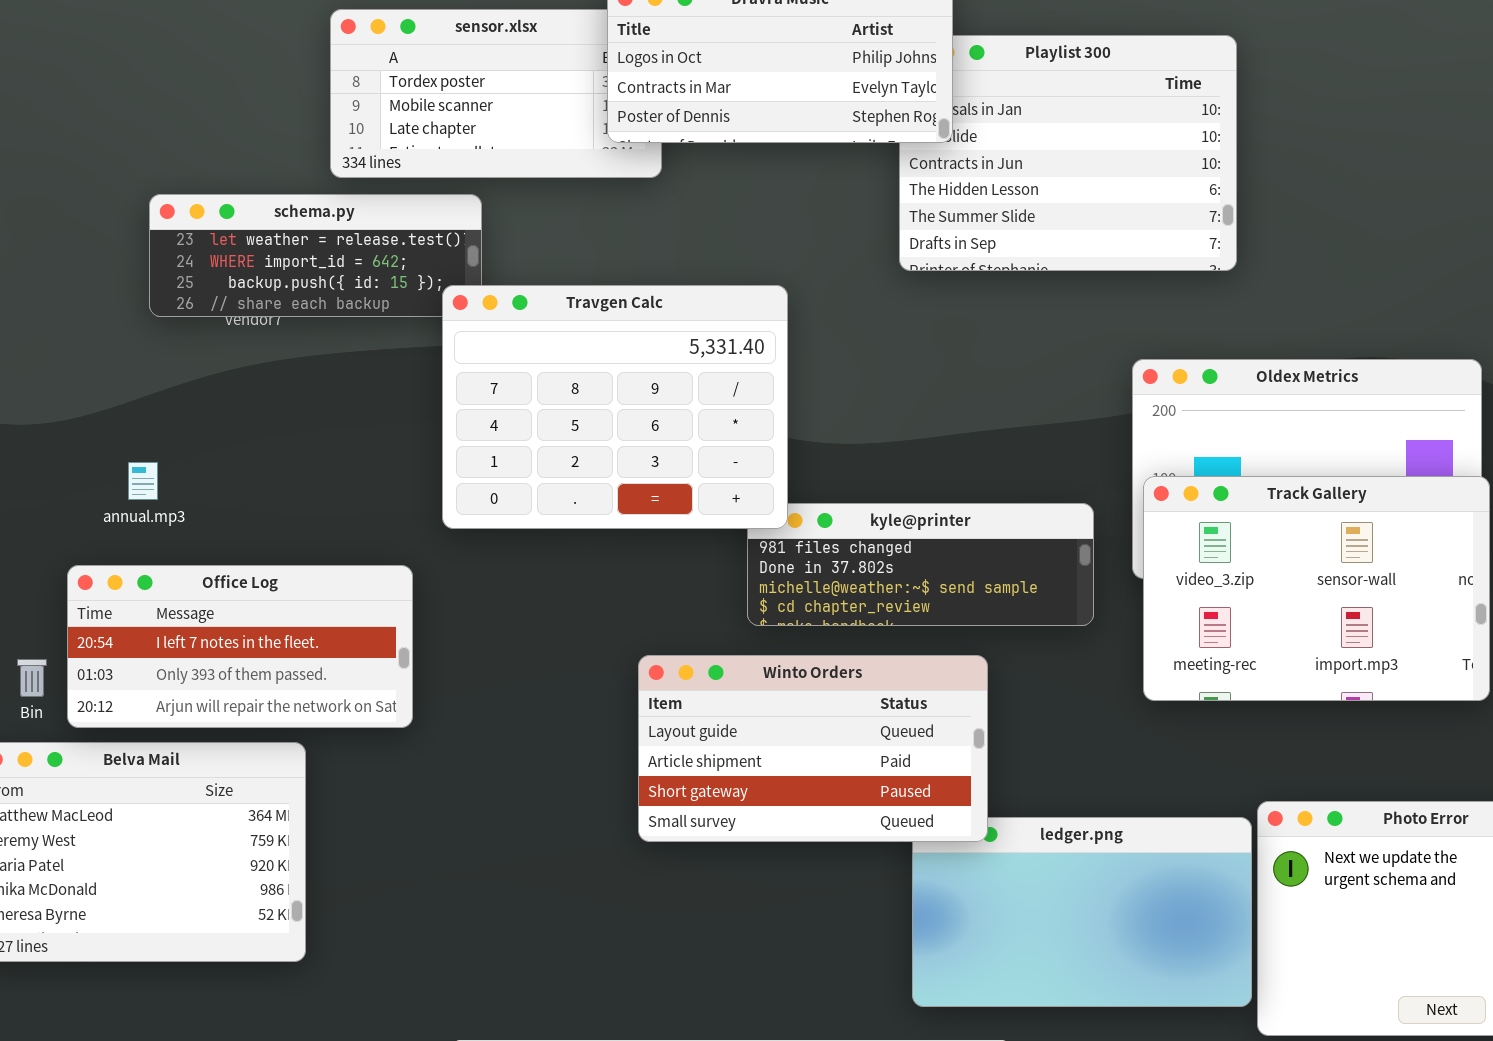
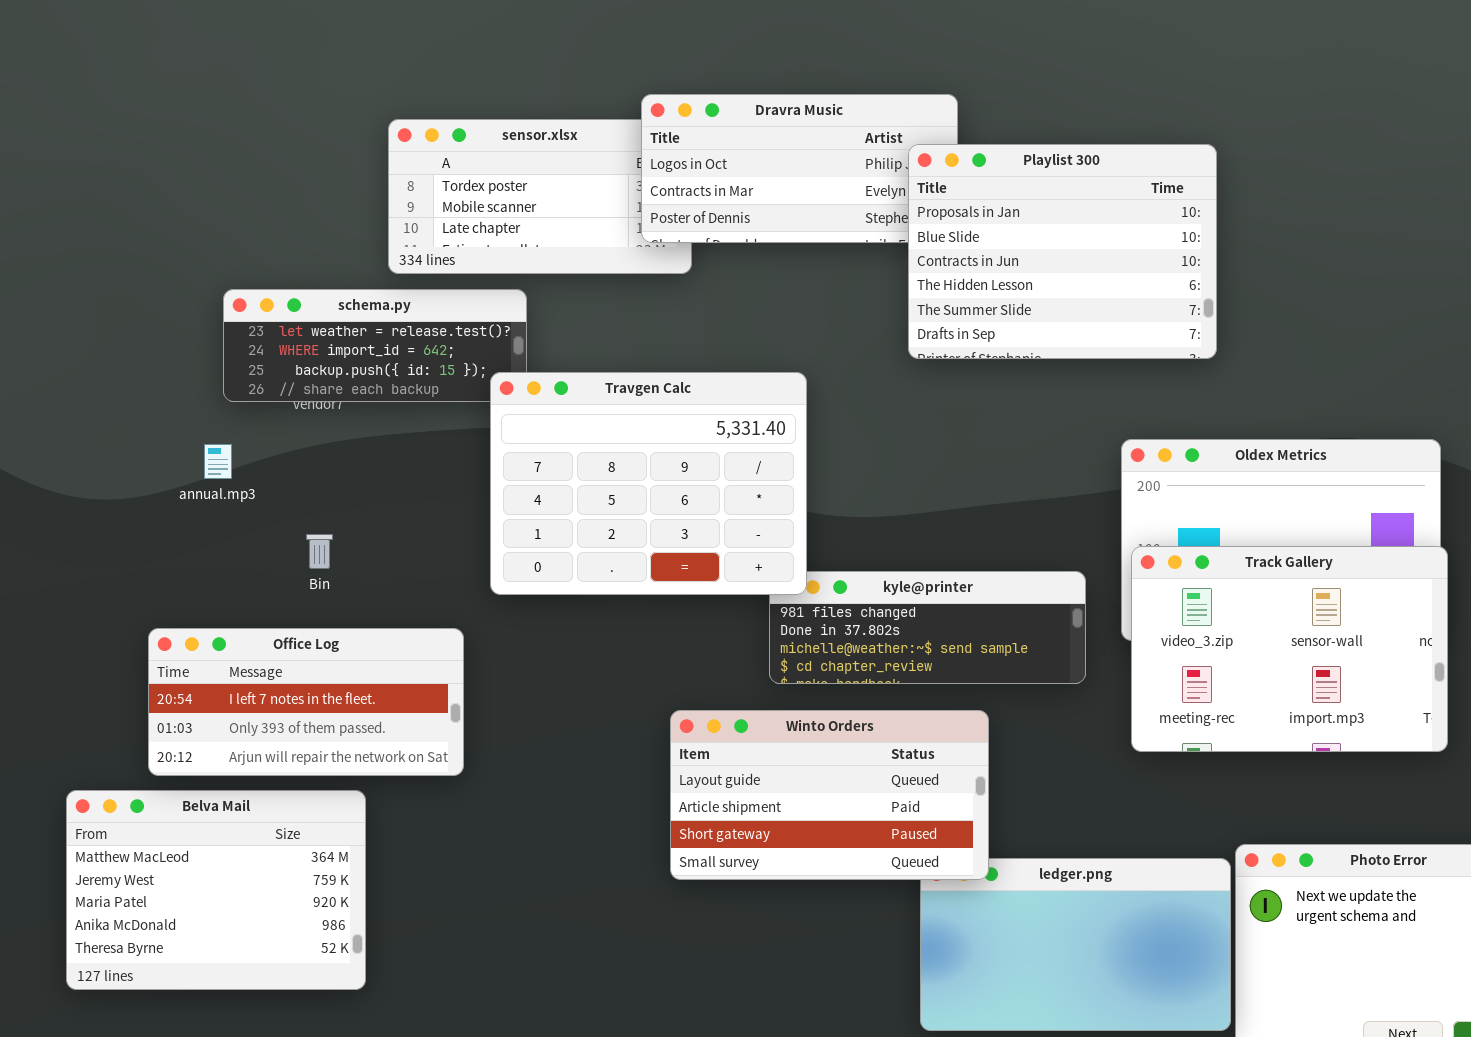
Playlist 300: [899,35,1237,271] -> [908,144,1217,359], raised
annual.mp3: [128,462,158,500] -> [204,444,232,479], moved
Bin: [17,659,47,697] -> [306,534,333,569], moved

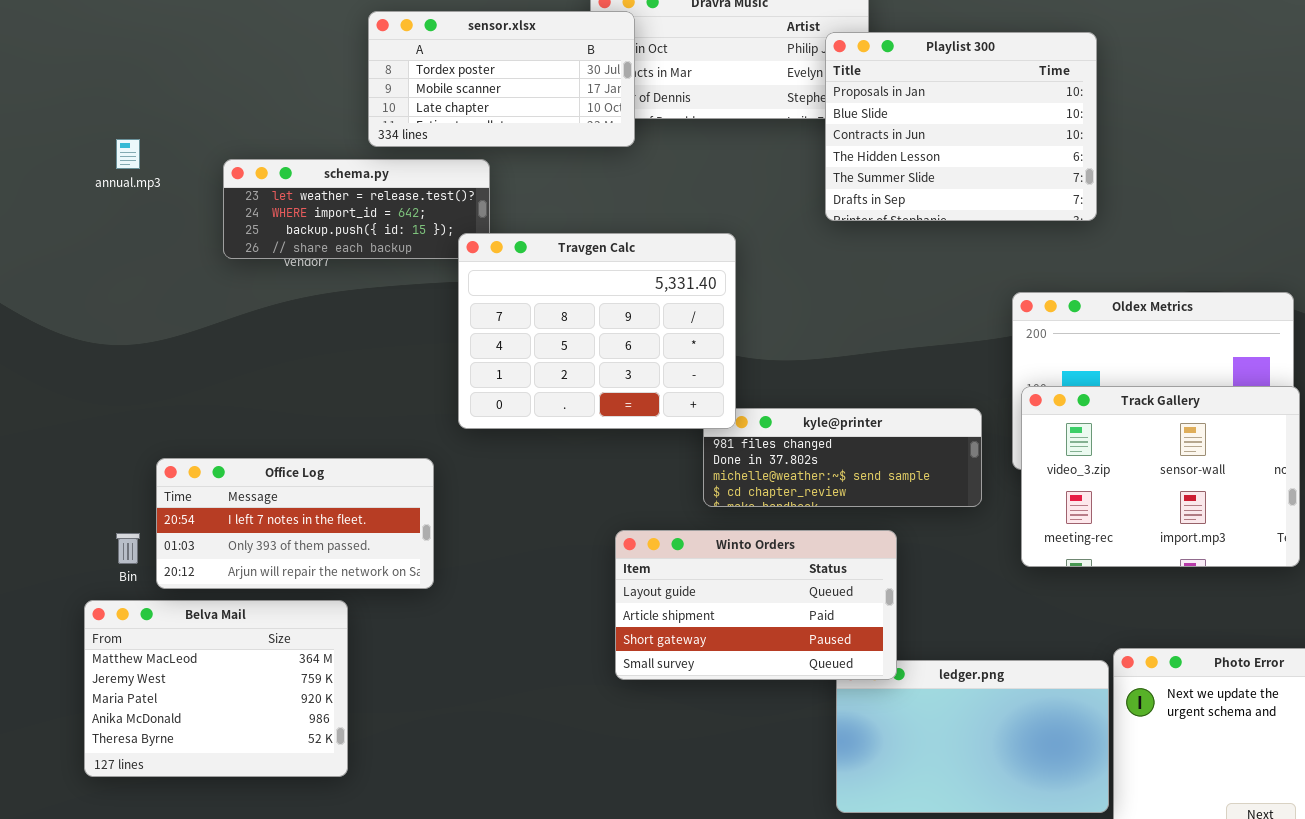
sensor.xlsx: [388,119,692,274] -> [368,11,635,147], raised
annual.mp3: [204,444,232,479] -> [116,139,140,169], moved
Bin: [306,534,333,569] -> [116,533,140,564], moved

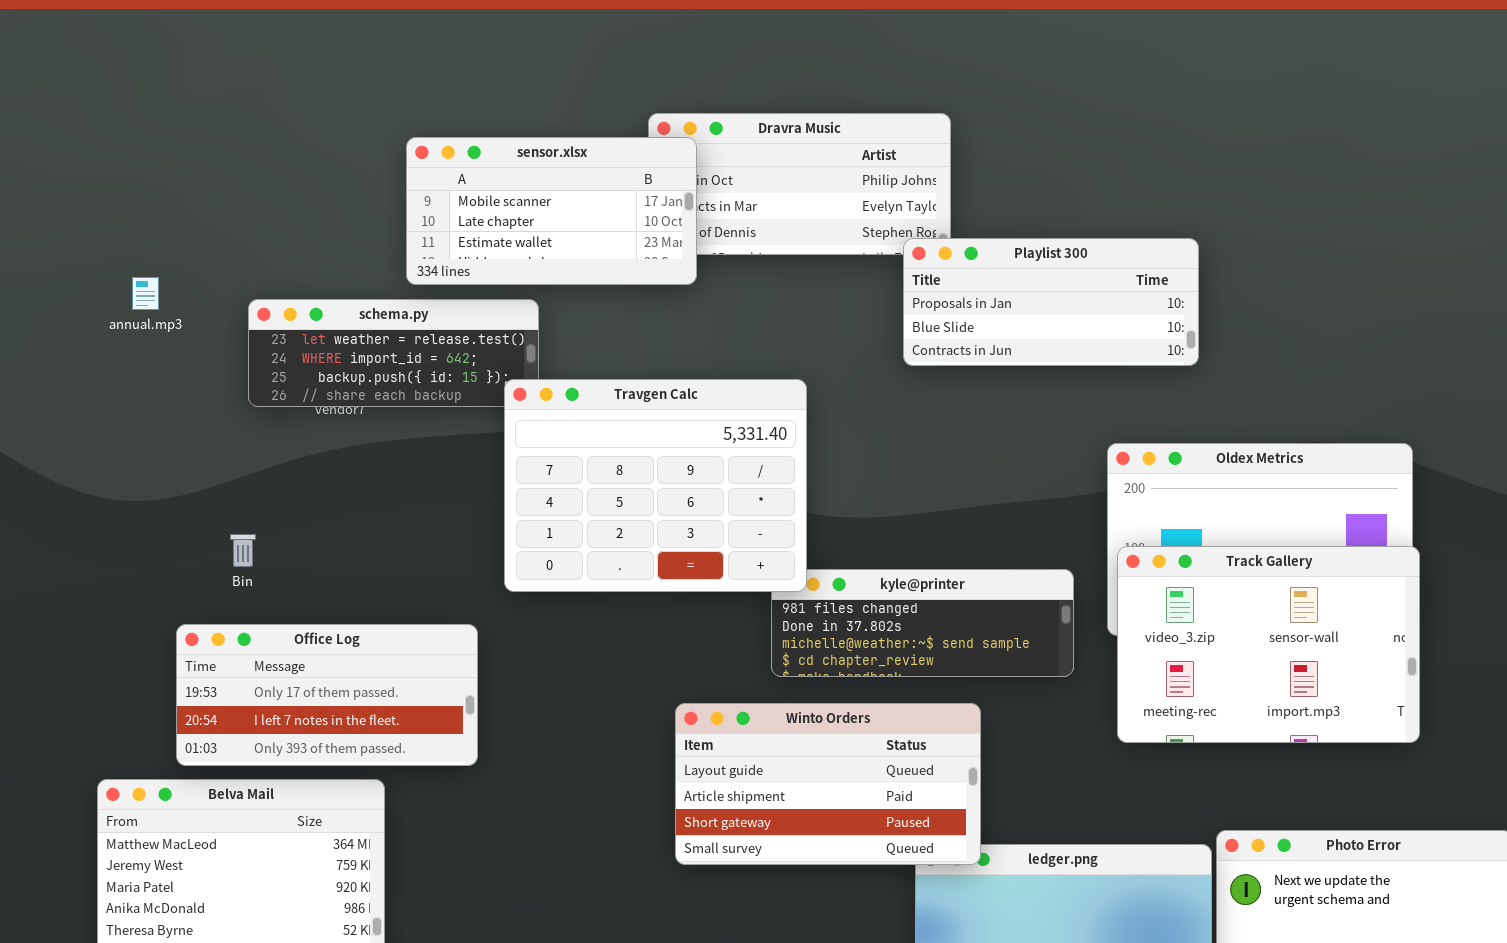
sensor.xlsx: [368,11,635,147] -> [406,137,697,285], scrolled down 1 row
Playlist 300: [825,32,1097,221] -> [903,238,1199,366], resized
Office Log: [156,458,434,589] -> [176,624,478,766], scrolled up 1 row
Bin: [116,533,140,564] -> [230,534,256,567], moved

